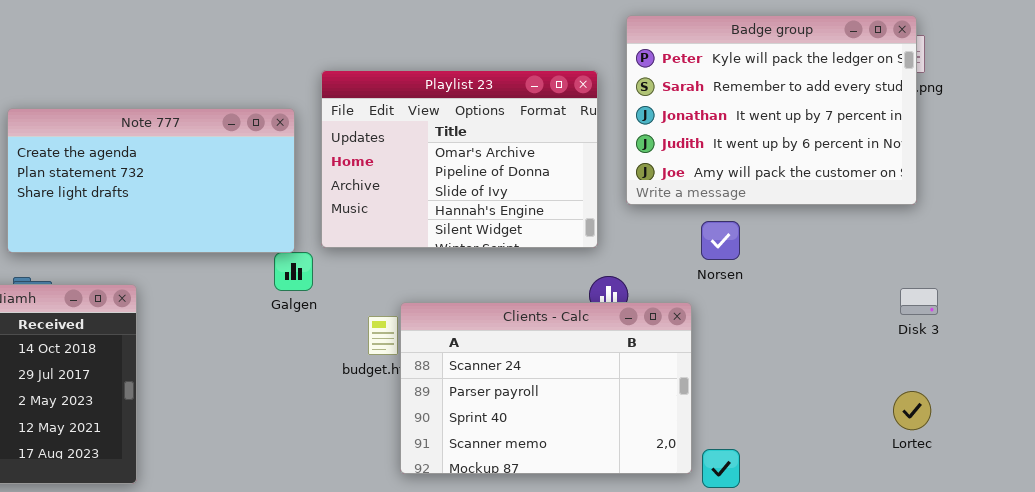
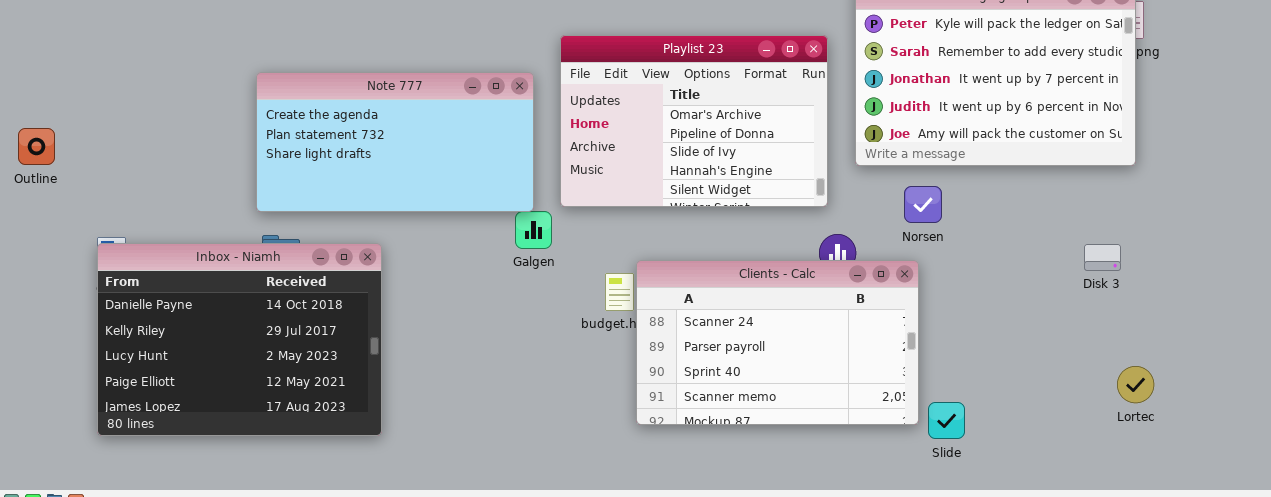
Norsen: [701,221,740,260] -> [904,186,942,223], moved
Disk 3: [900,288,938,315] -> [1084,244,1121,271], moved
Lortec: [893,391,931,430] -> [1117,366,1154,403], moved

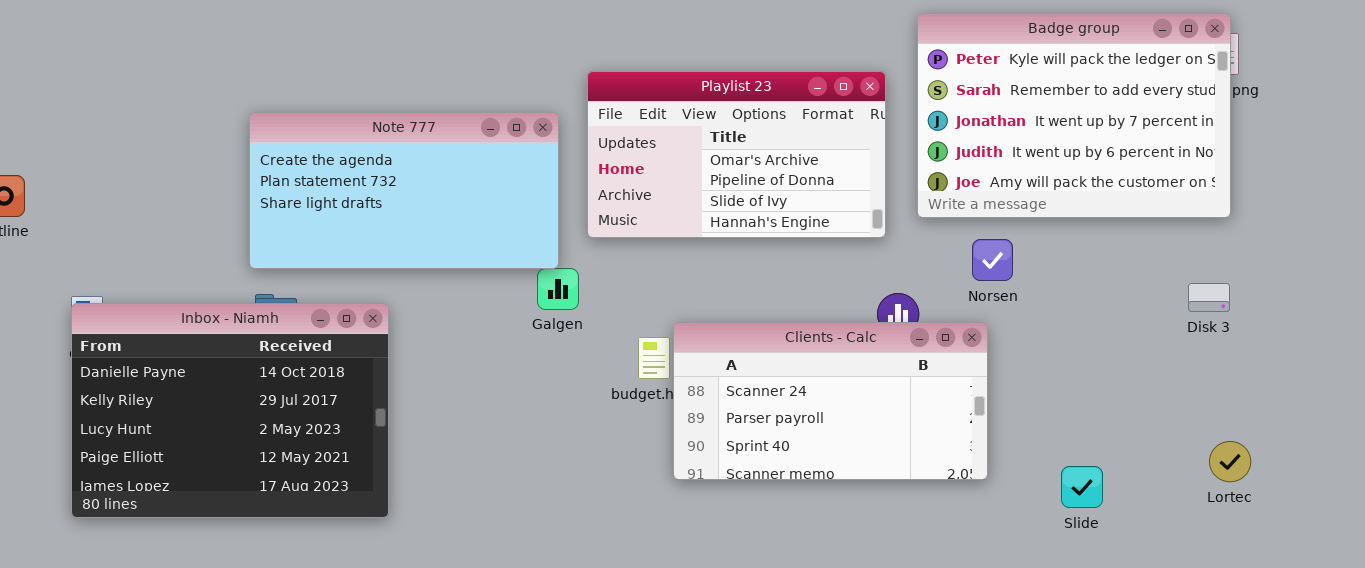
Playlist 23: [560,35,828,207] -> [587,71,886,238], resized
Disk 3: [1084,244,1121,271] -> [1188,283,1230,312], moved
Clients - Calc: [636,260,919,425] -> [673,322,988,480], resized
Slide: [928,402,965,439] -> [1061,466,1103,508], moved

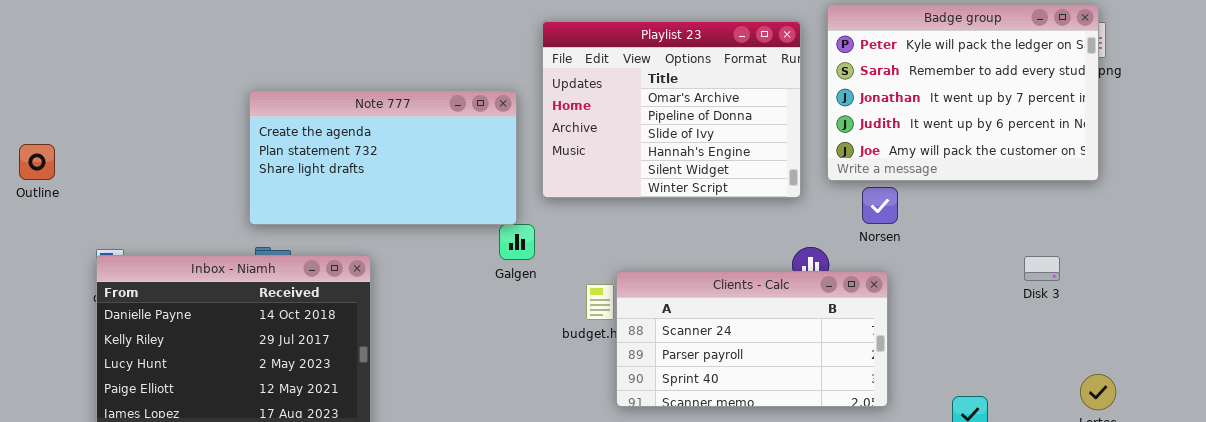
Playlist 23: [587,71,886,238] -> [542,21,801,198], resized
Norsen: [972,239,1013,281] -> [862,187,898,224], moved
Disk 3: [1188,283,1230,312] -> [1024,256,1060,281], moved

